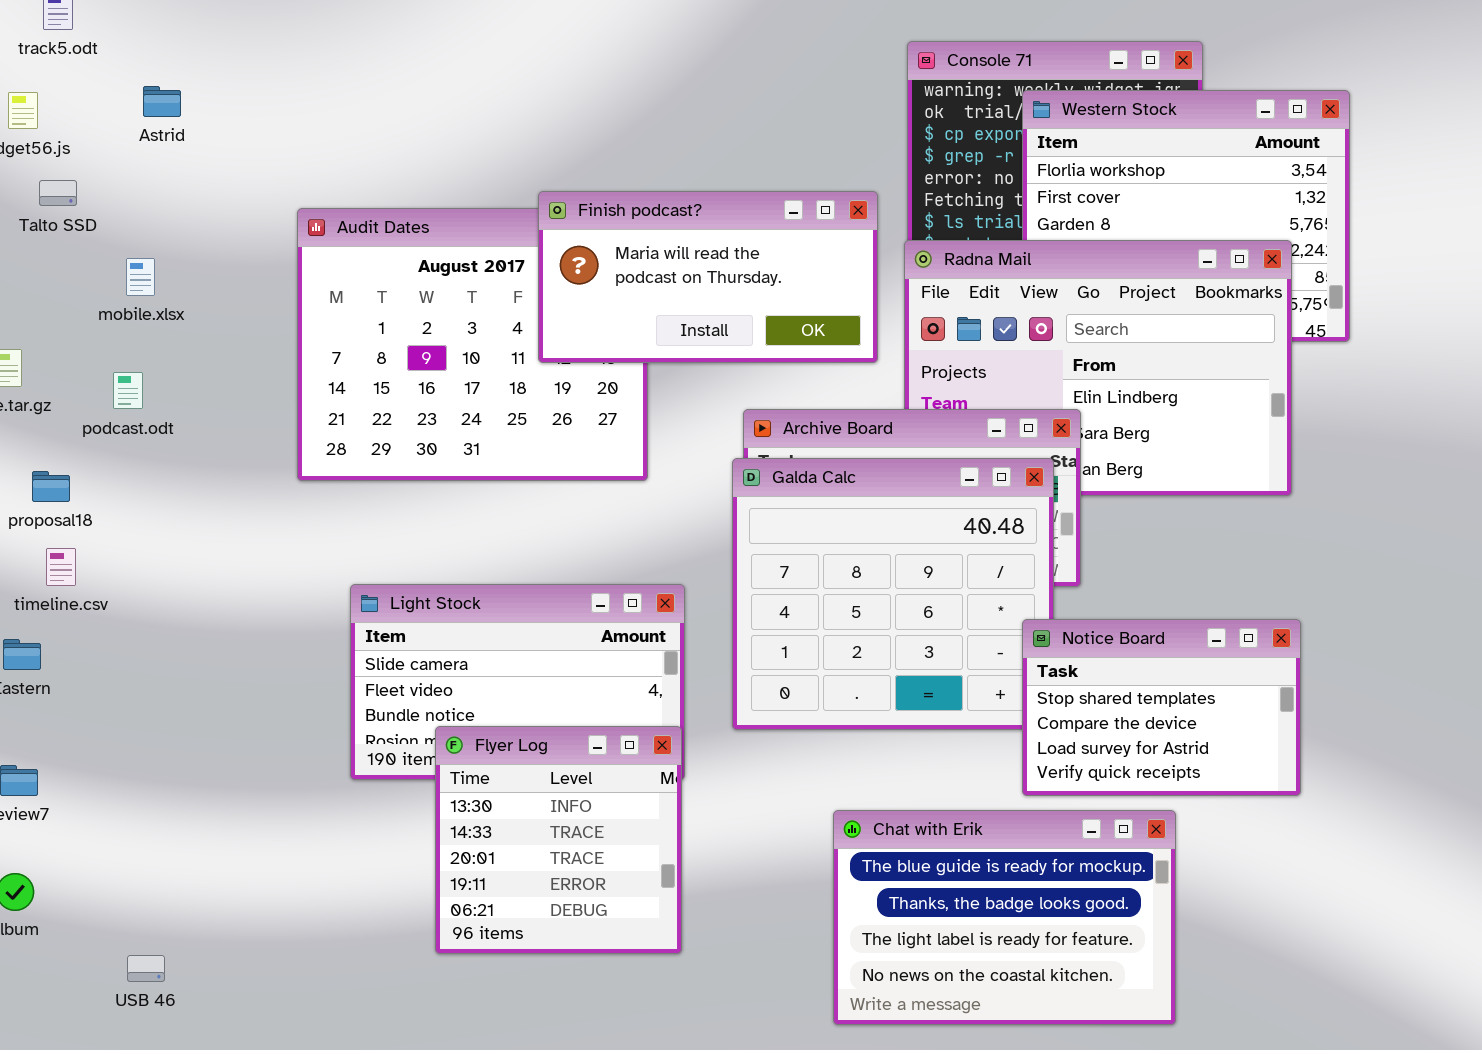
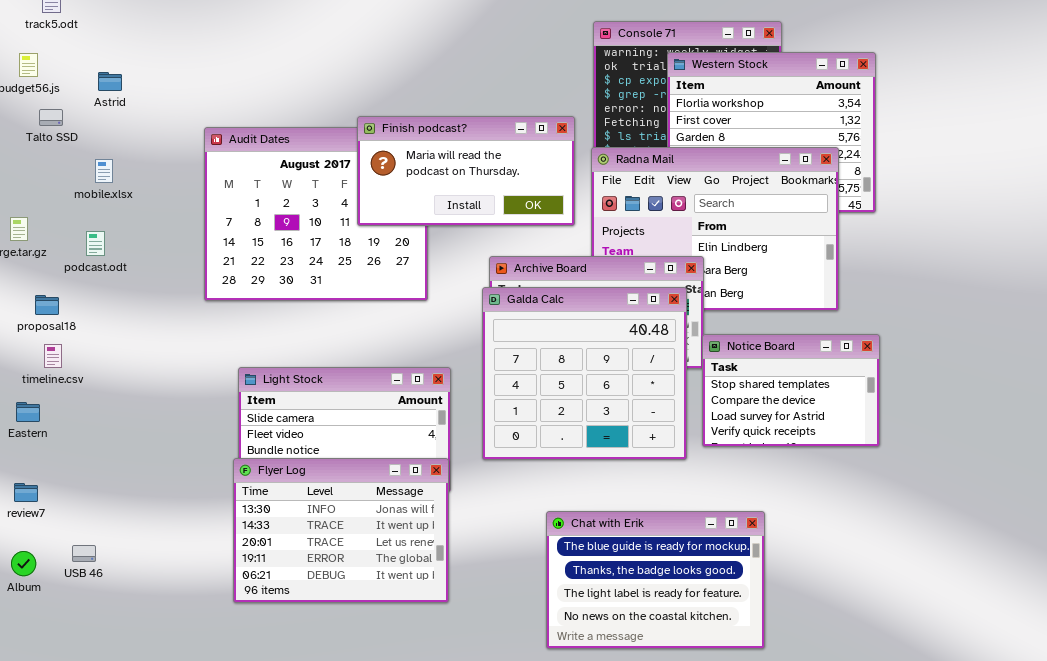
Astrid: [143,86,181,117] -> [98,72,122,91], moved
Notice Board: [1022,619,1301,796] -> [702,334,880,447], moved
Flyer Log: [435,726,682,954] -> [233,458,449,603], resized
USB 46: [127,955,165,982] -> [72,545,96,562], moved

